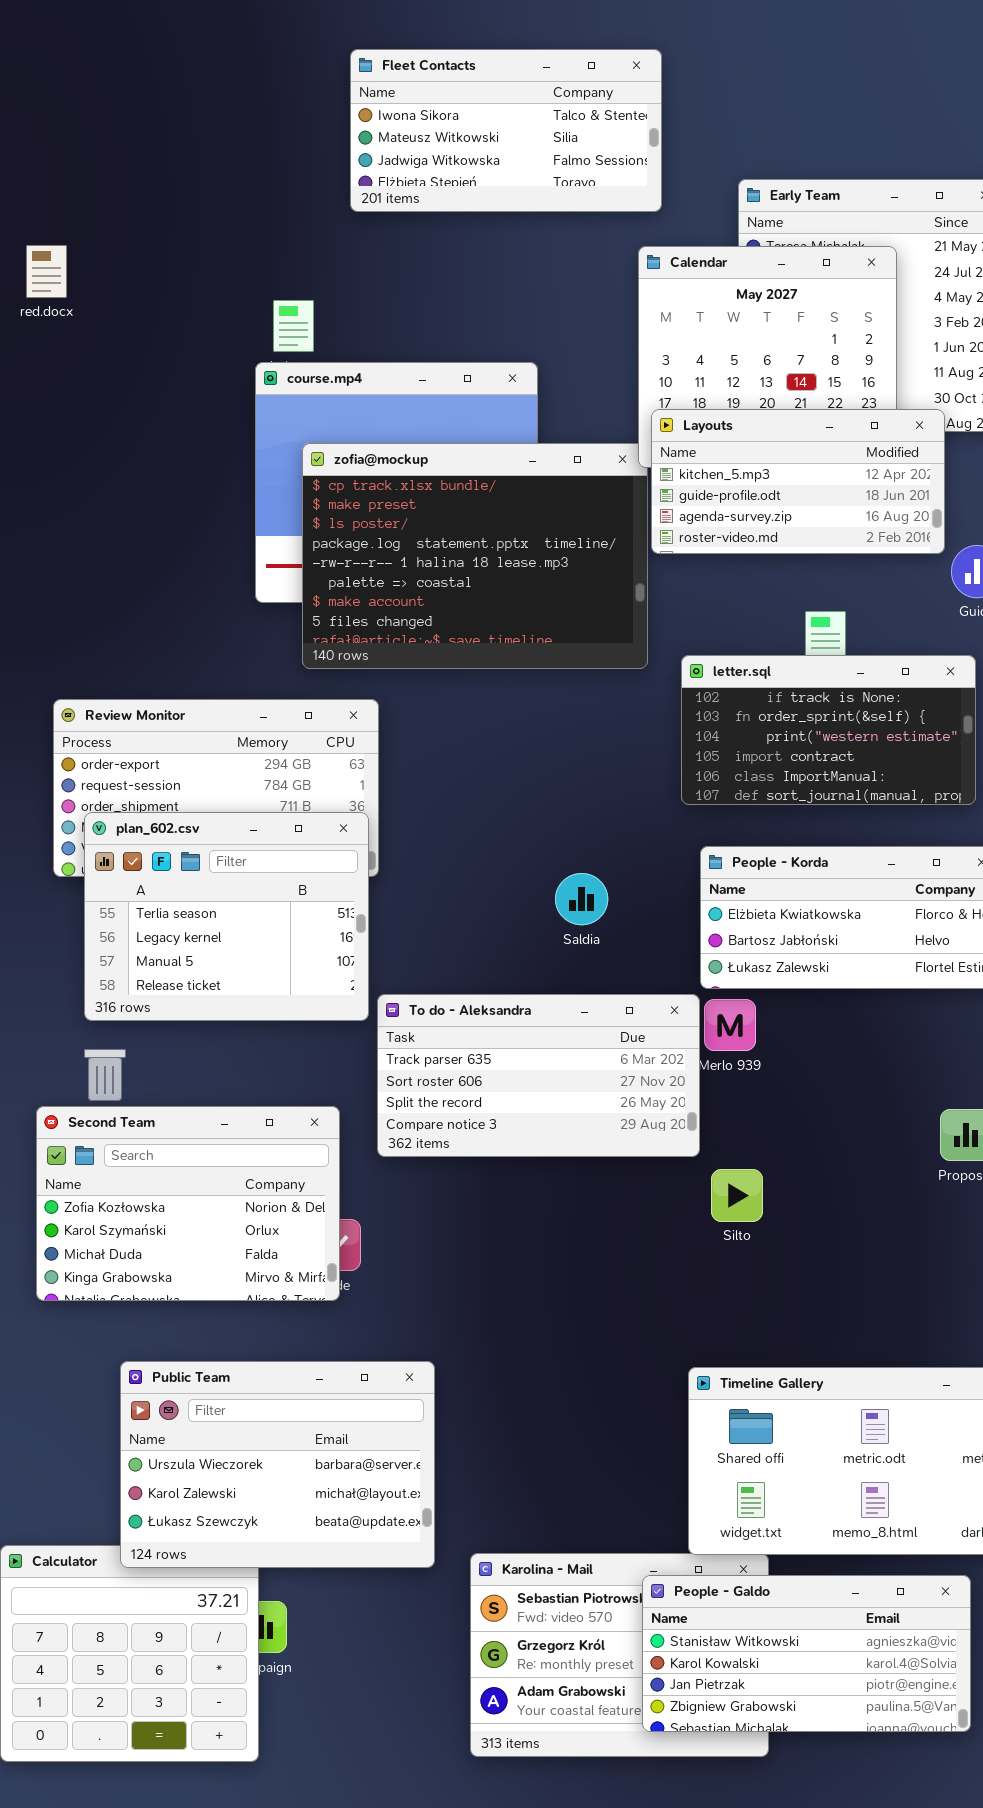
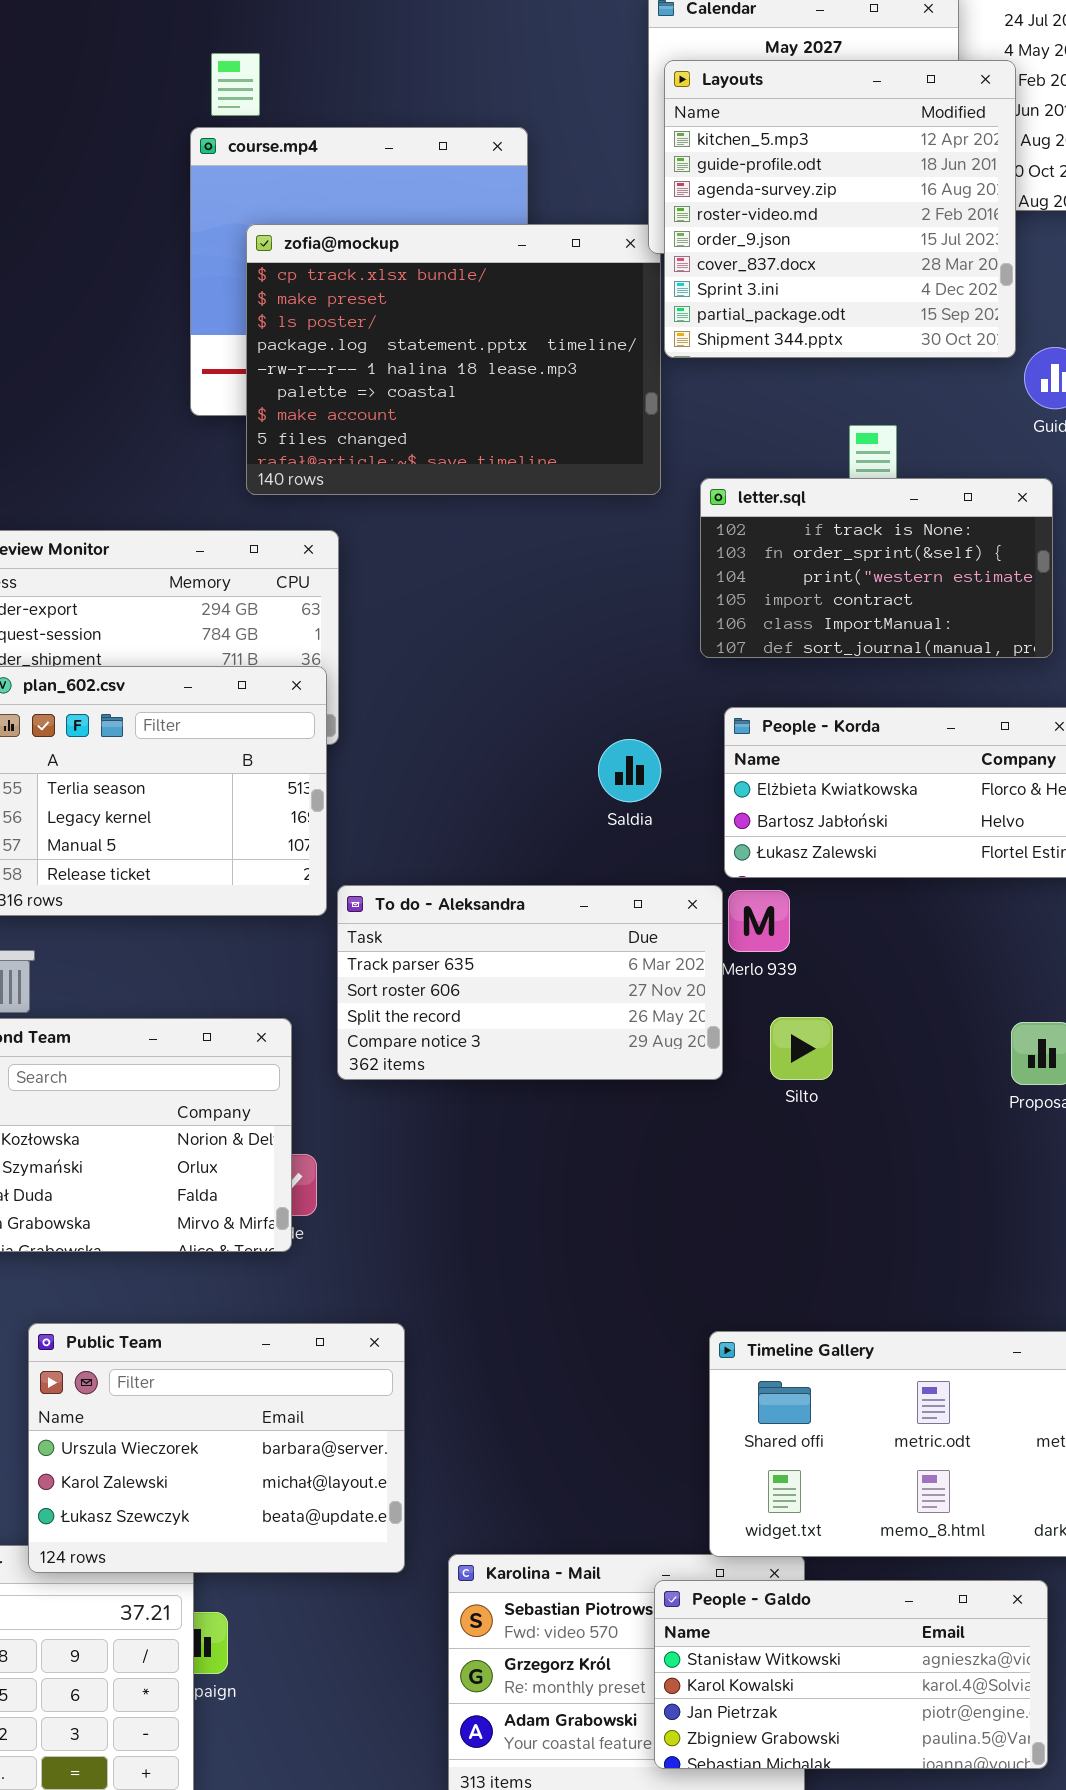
Layouts: [651,409,945,554] -> [664,60,1016,358], resized
Saldia: [555,873,608,925] -> [598,739,661,802], moved
Silto: [711,1169,763,1222] -> [770,1017,833,1080], moved

